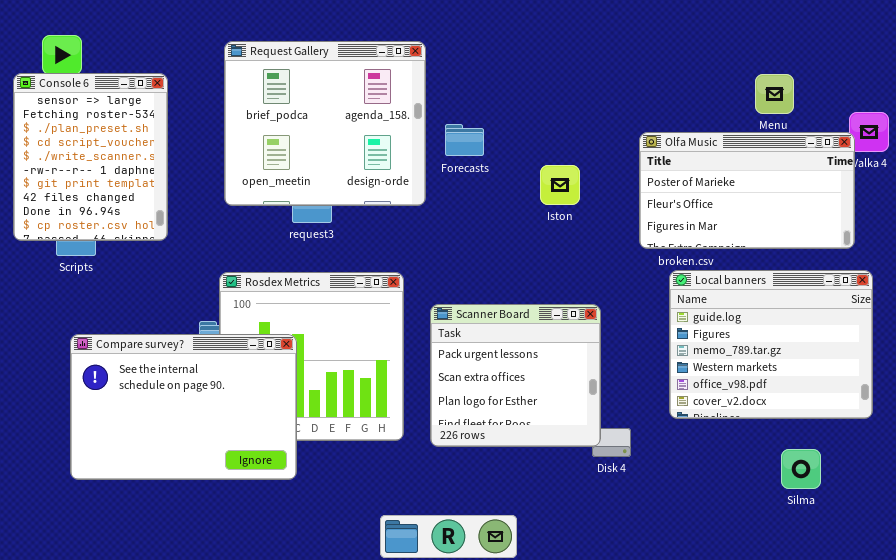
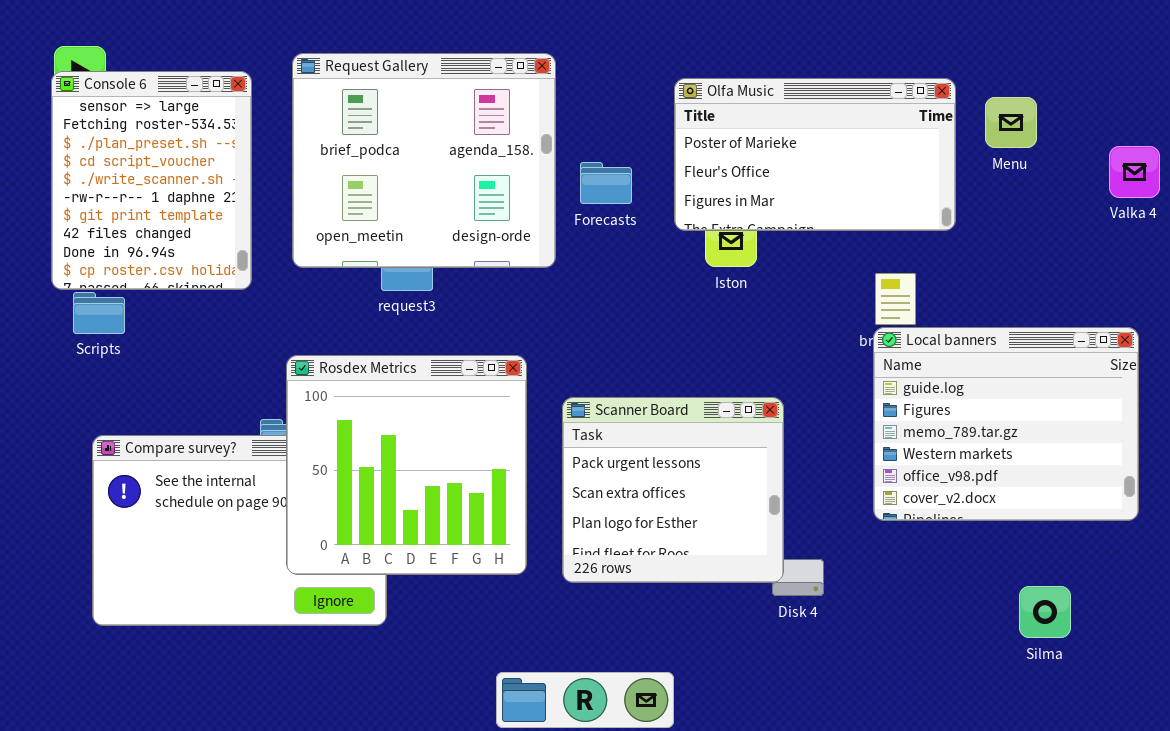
Console 6: [13,73,168,241] -> [51,71,252,290], moved
Olfa Music: [639,132,855,249] -> [674,78,956,231], moved
Local banners: [669,270,873,419] -> [873,327,1139,521], moved
Rosdex Metrics: [219,272,404,441] -> [286,355,527,575], raised

